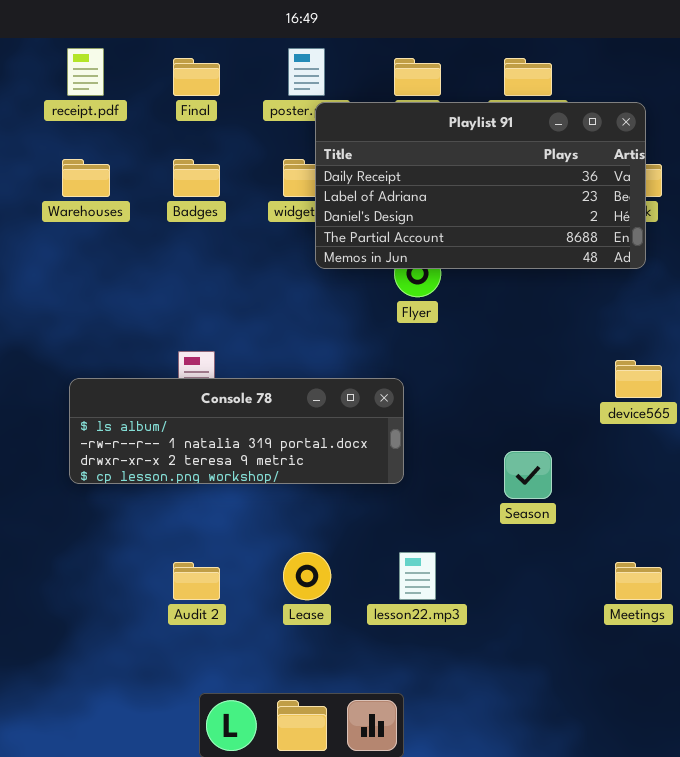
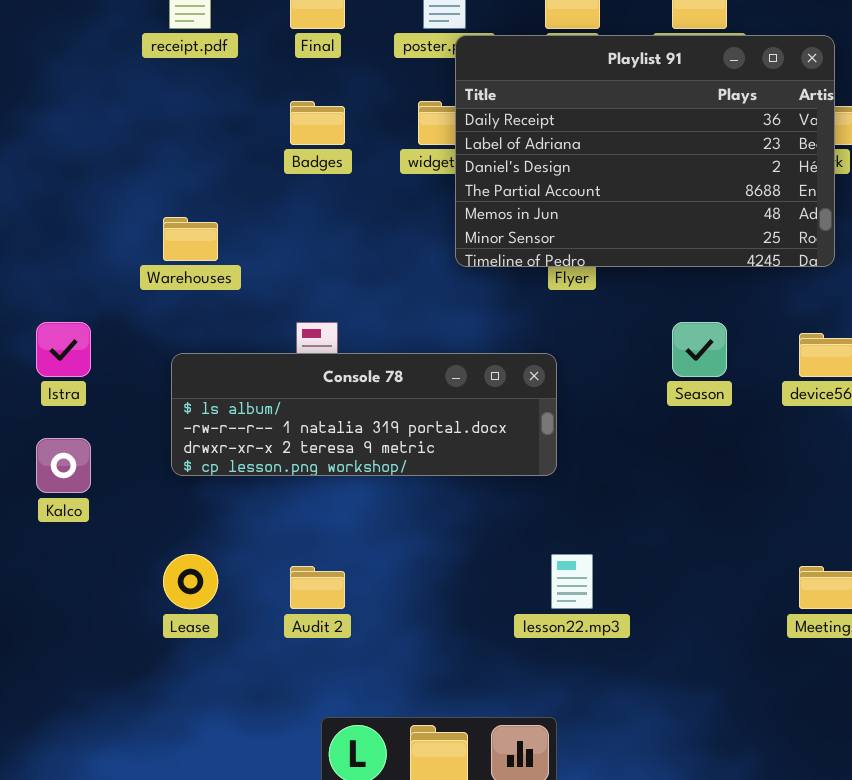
Playlist 91: [315,102,646,269] -> [455,35,835,267], resized
Warehouses: [62,159,110,197] -> [163,217,218,261], moved
Season: [504,451,552,499] -> [672,322,727,377], moved
Lease: [283,552,331,600] -> [163,554,218,609], moved

